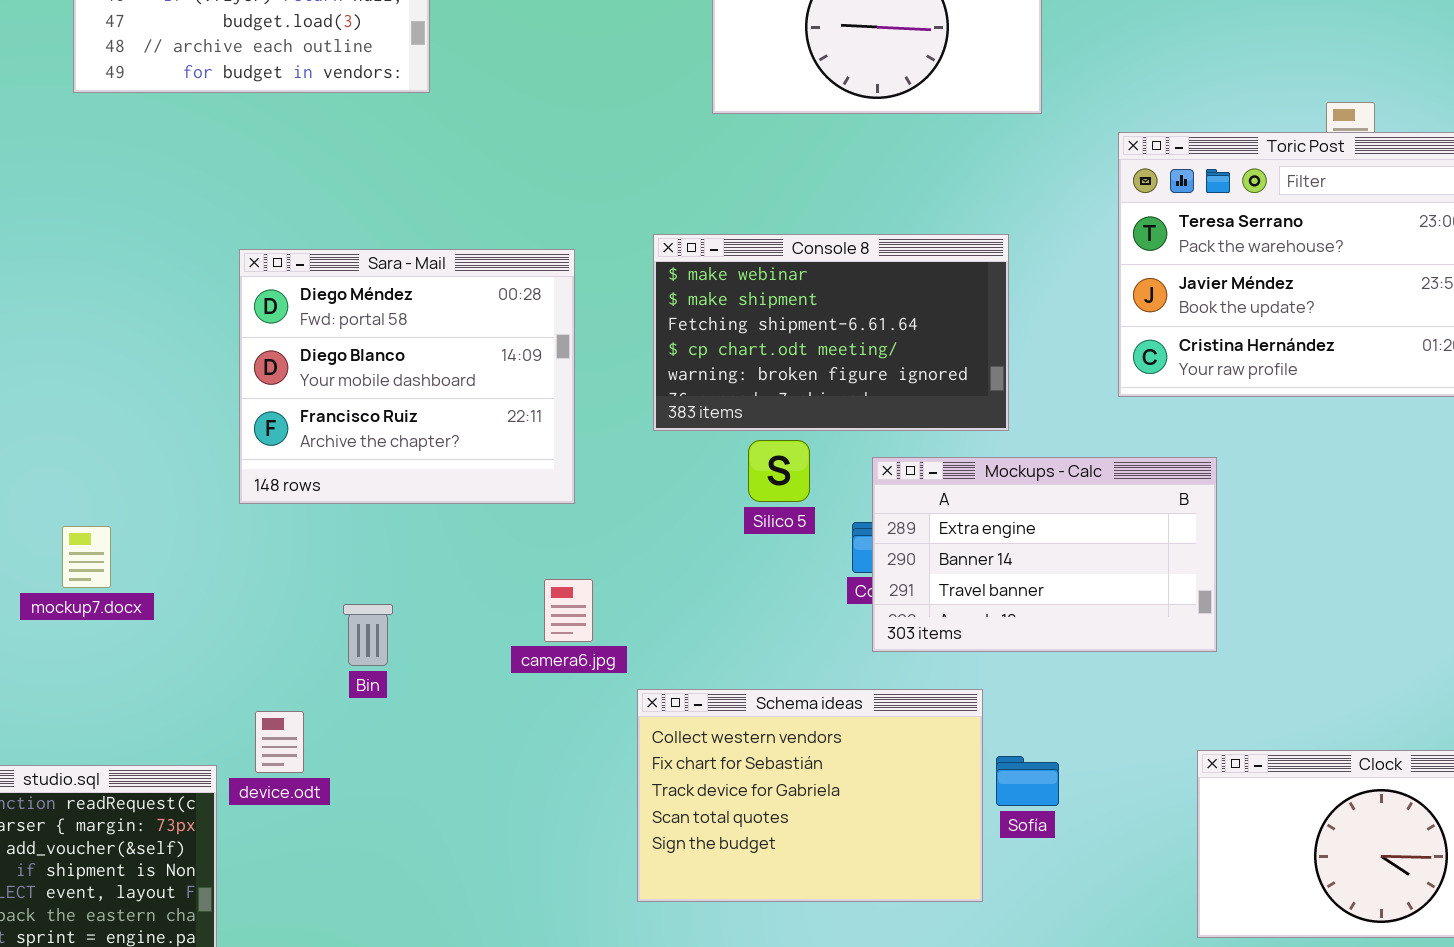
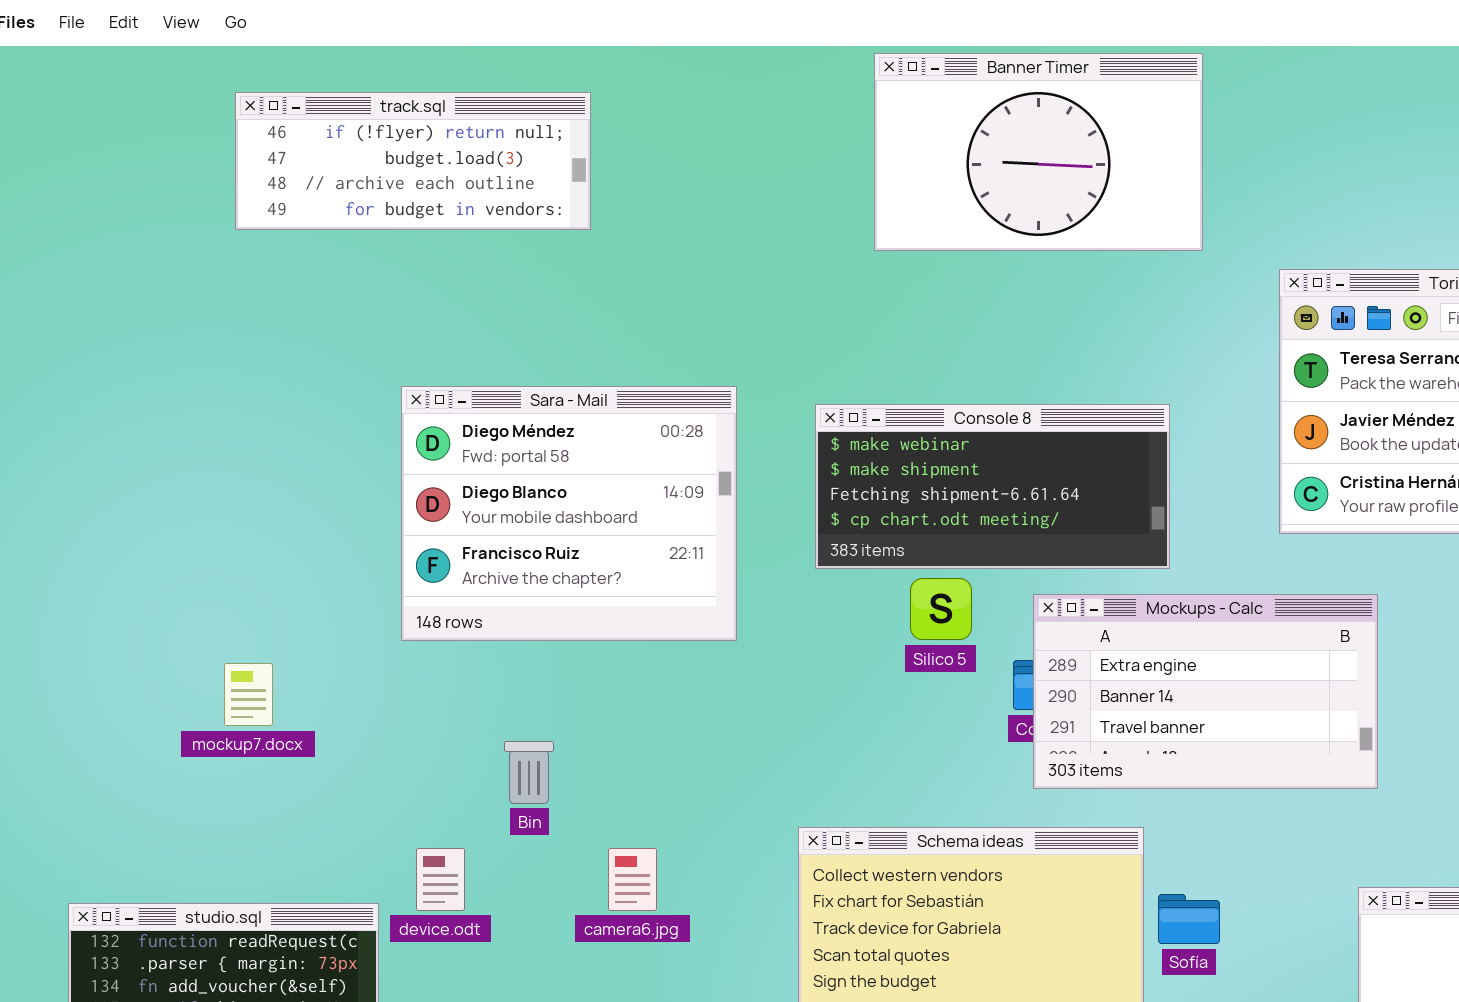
Console 8: [653,234,1009,431] -> [815,404,1170,569], resized
camera6.jpg: [544,579,593,642] -> [608,848,657,911], moved

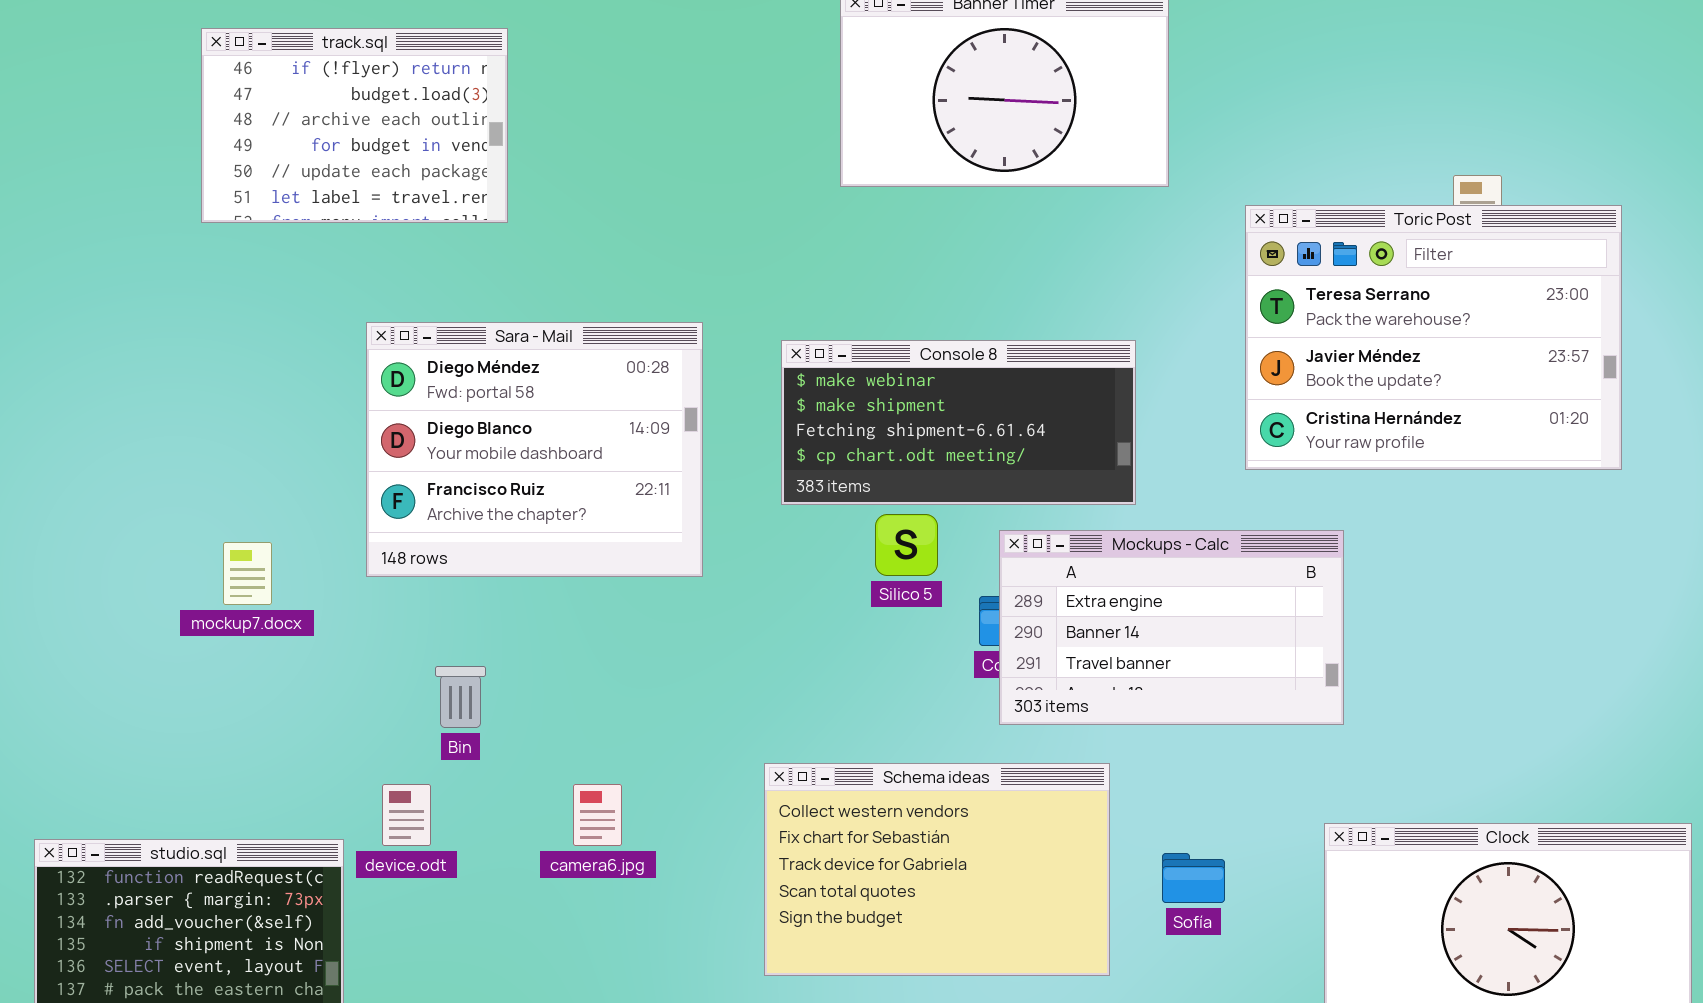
track.sql: [235,92,591,230] -> [201,28,508,223], resized
mockup7.docx: [224,663,273,726] -> [223,542,272,605], moved
Bin: [504,741,554,804] -> [435,666,486,728], moved
Sofía: [1158,894,1220,944] -> [1162,853,1225,903], moved

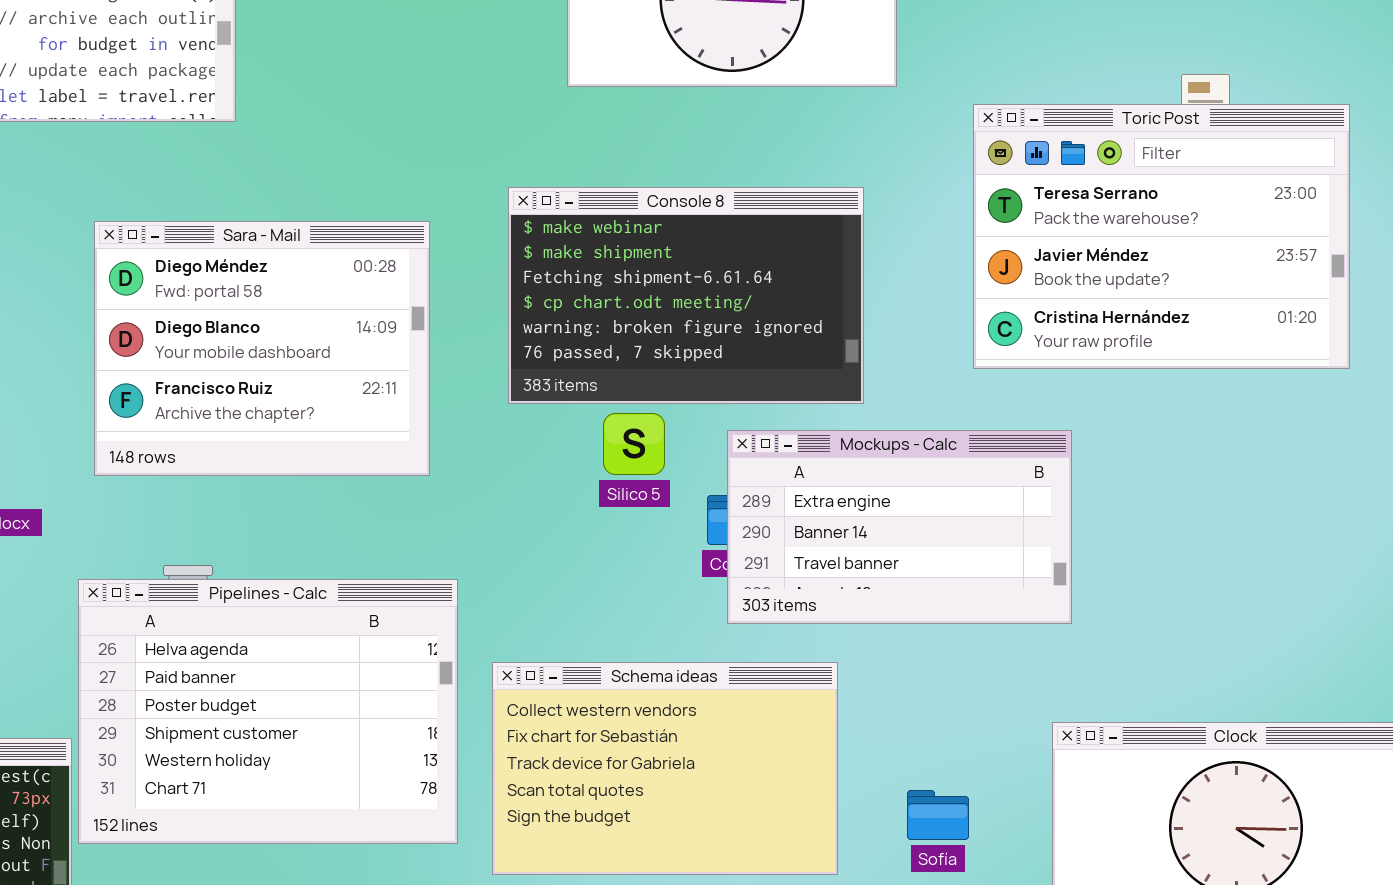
Console 8: [781,340,1136,505] -> [508,187,864,404], resized
Pipelines - Calc: none -> [78,579,458,844], opened
Sofía: [1162,853,1225,903] -> [907,790,969,840], moved

